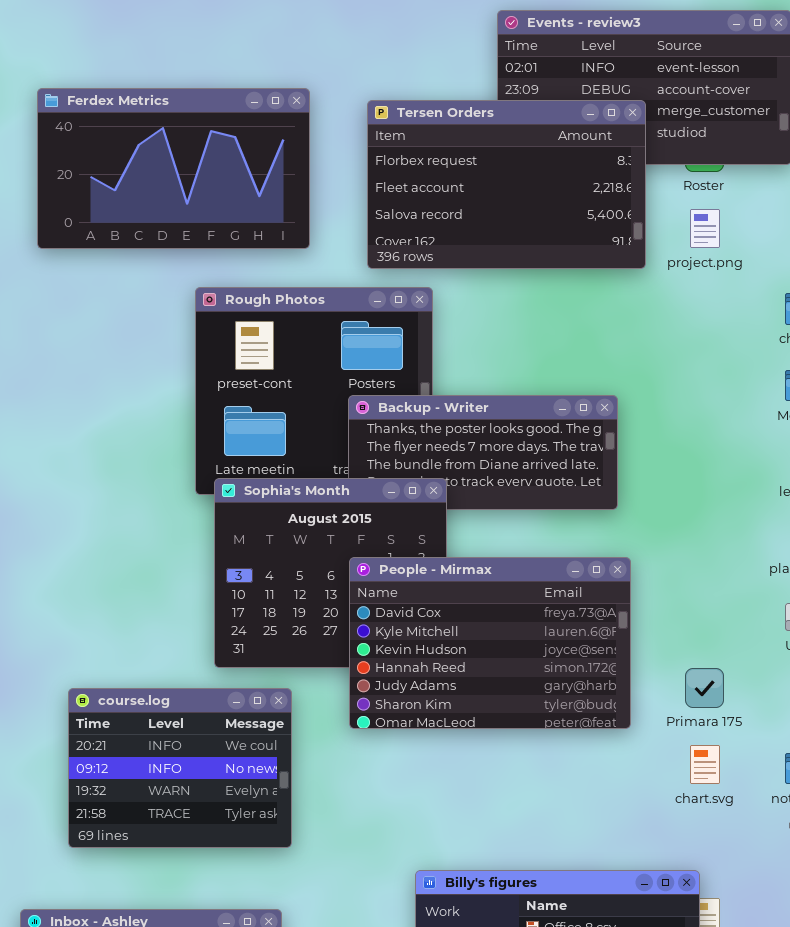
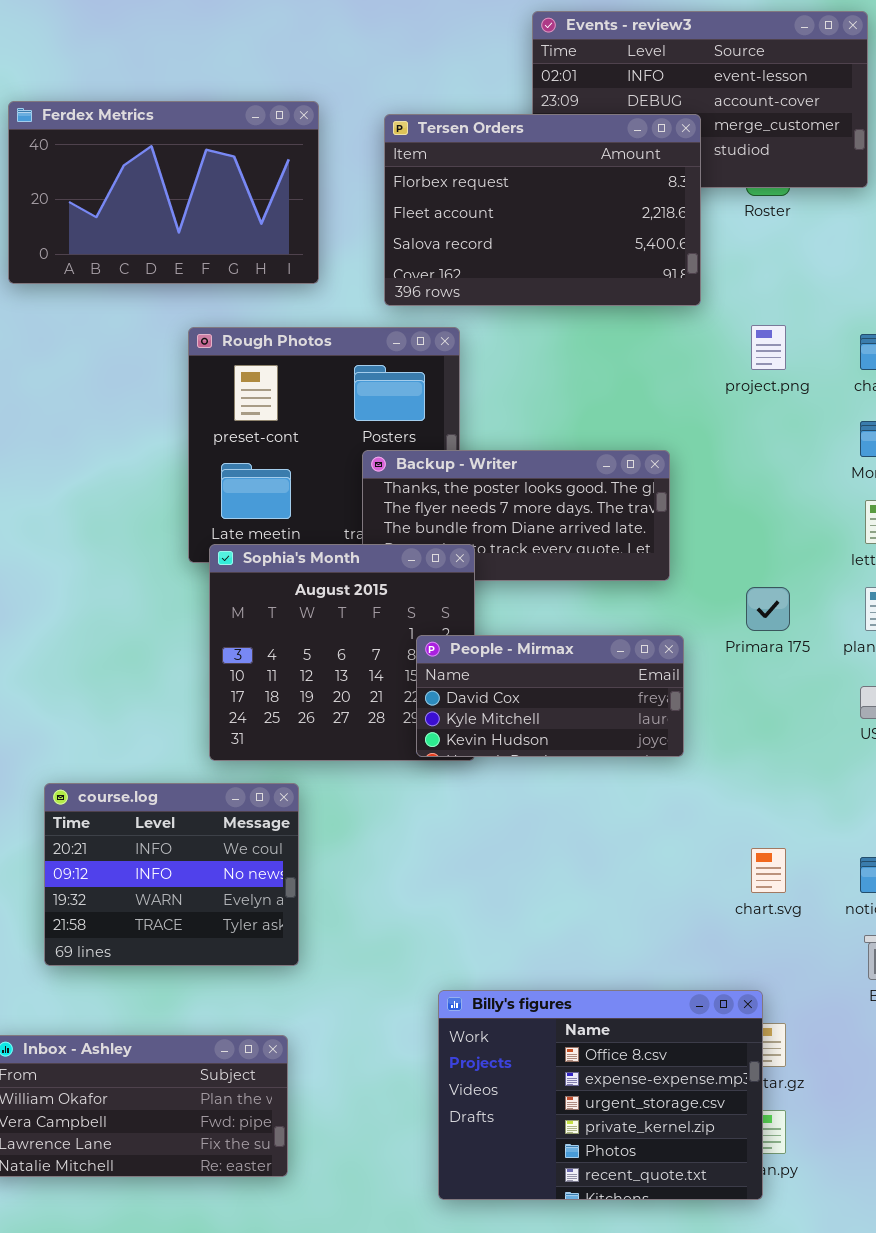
project.png: [690,209,720,248] -> [751,325,786,370], moved
People - Mirmax: [349,557,631,729] -> [416,635,684,757], resized
Primara 175: [685,668,724,708] -> [746,587,790,631], moved

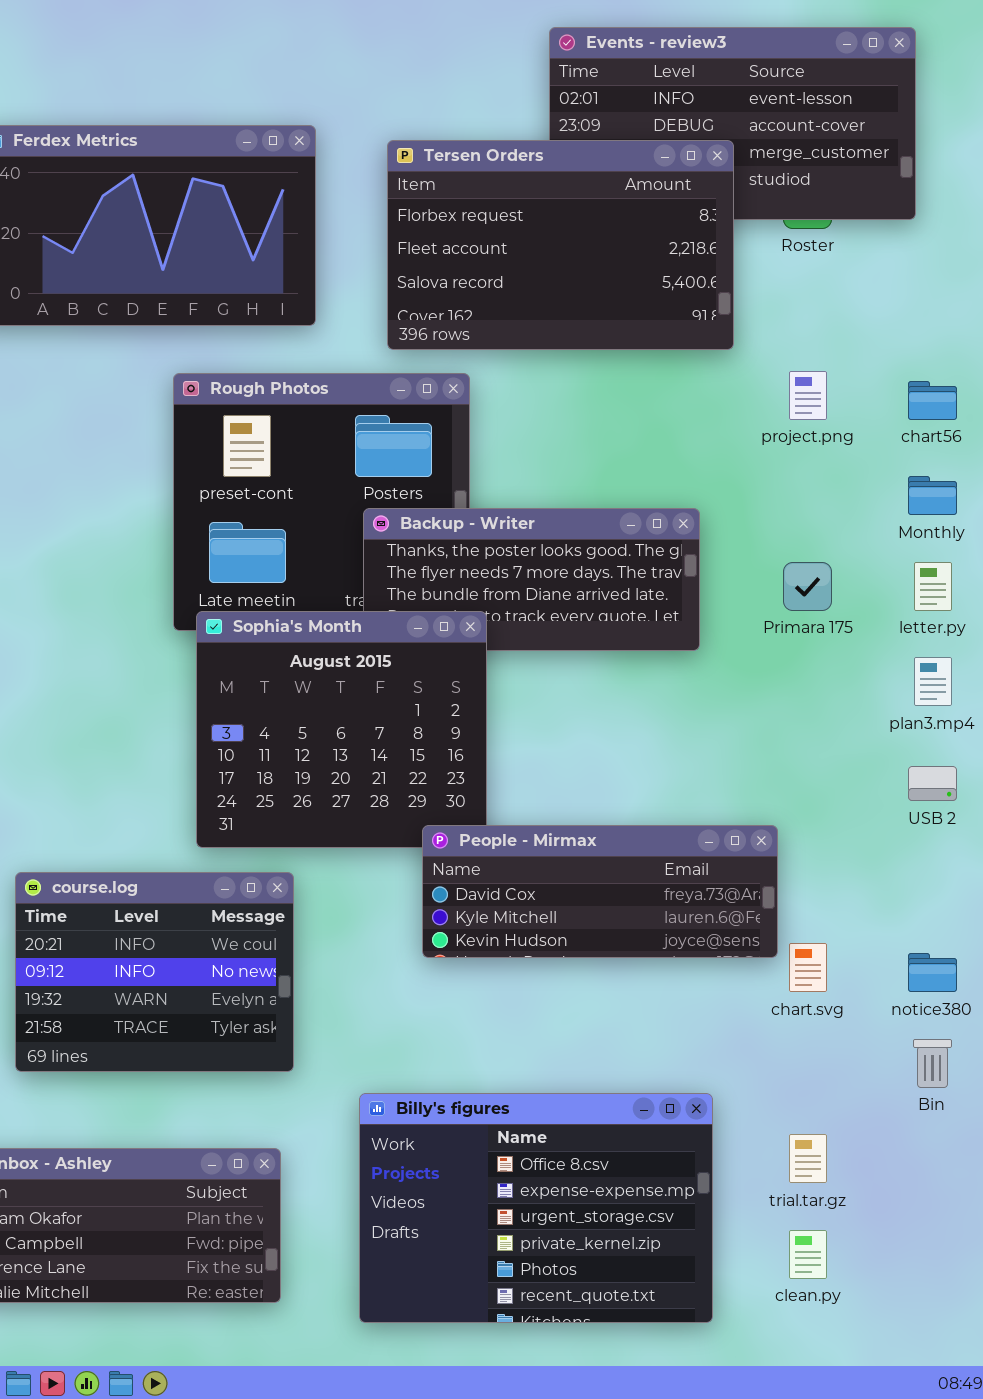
Primara 175: [746,587,790,631] -> [783,562,832,611], moved
People - Mirmax: [416,635,684,757] -> [422,825,778,958], moved, resized
Billy's figures: [438,990,763,1200] -> [359,1093,713,1323], moved

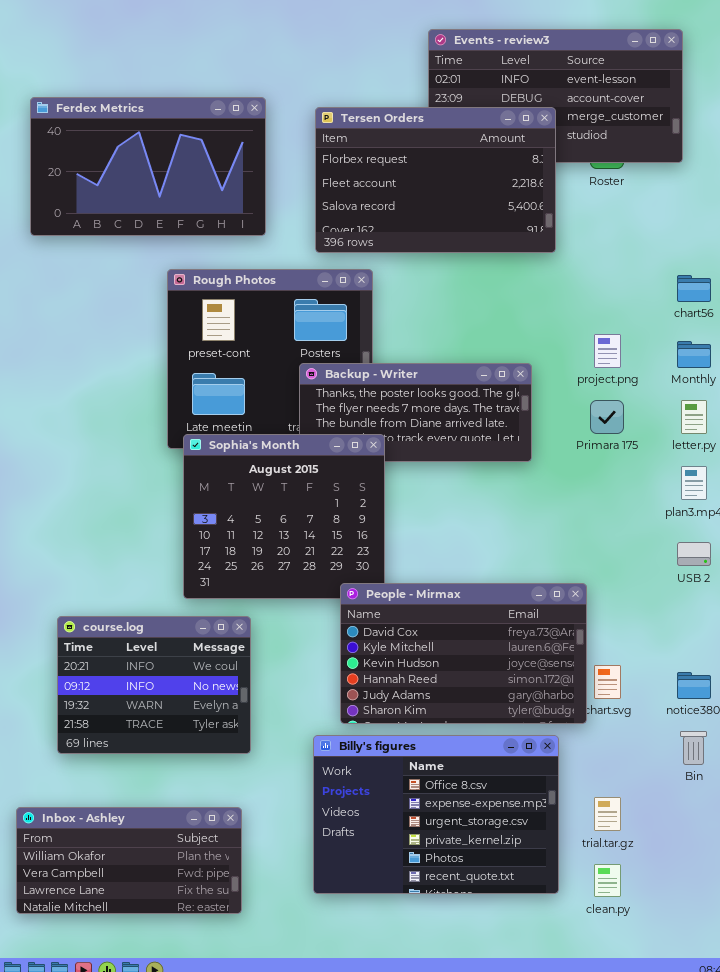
project.png: [789,371,827,420] -> [594,334,621,368], moved
People - Mirmax: [422,825,778,958] -> [340,583,587,724], resized
Billy's figures: [359,1093,713,1323] -> [313,735,559,894], moved

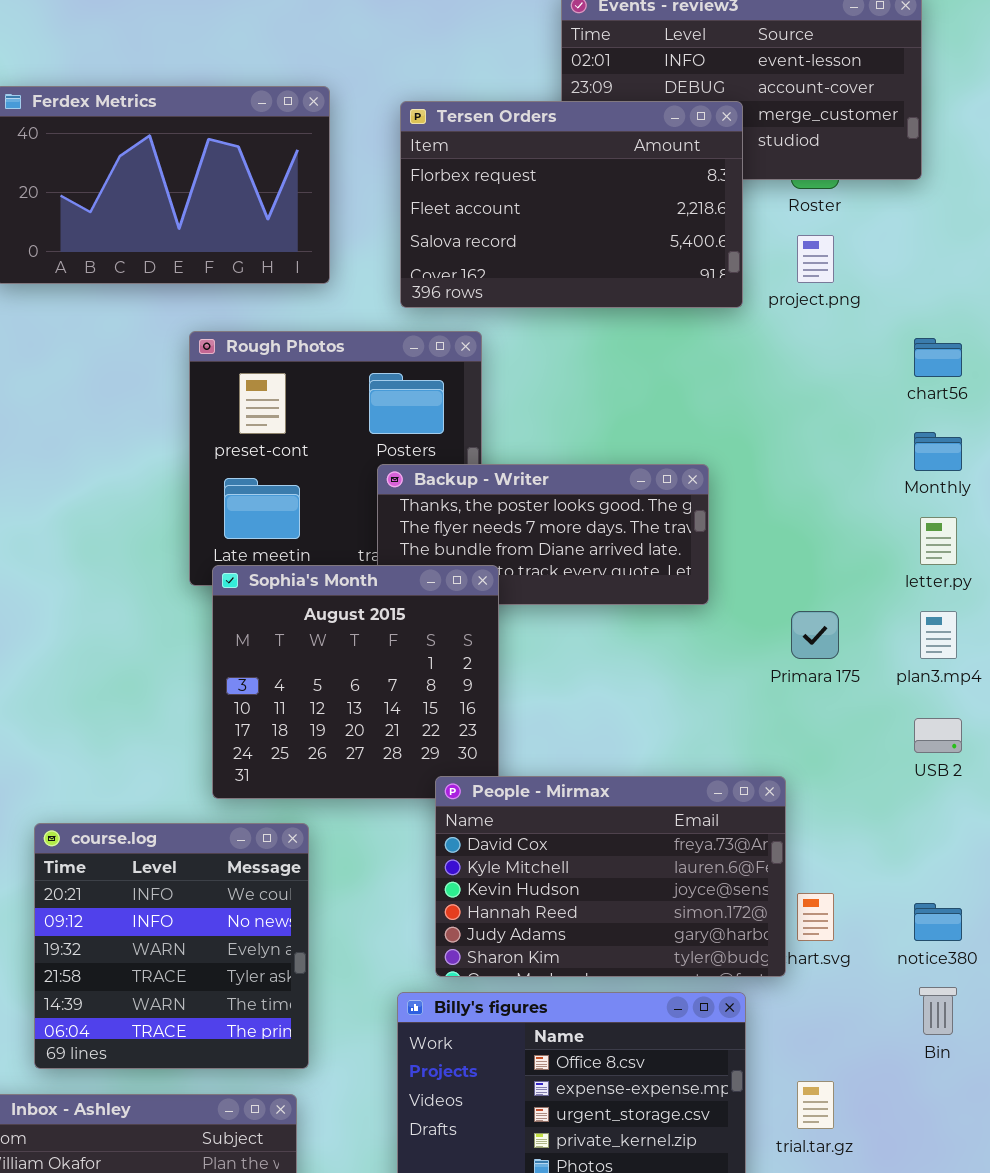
project.png: [594,334,621,368] -> [797,235,834,283], moved
Primara 175: [590,400,624,434] -> [791,611,839,659], moved
course.log: [57,616,251,754] -> [34,823,309,1069], resized

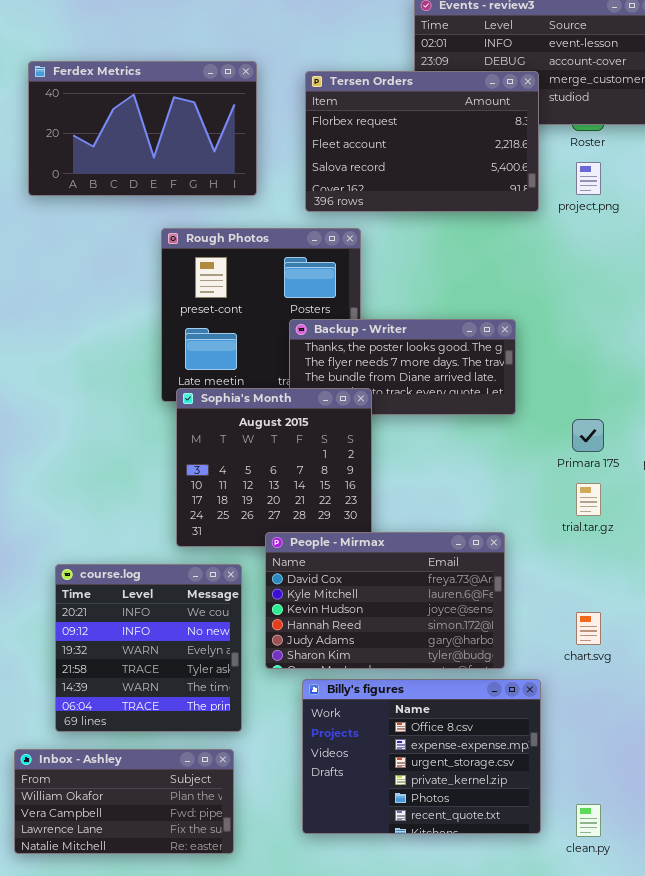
People - Mirmax: [435,776,786,977] -> [265,532,505,669], moved
trial.tar.gz: [797,1081,834,1129] -> [576,483,601,516], moved

